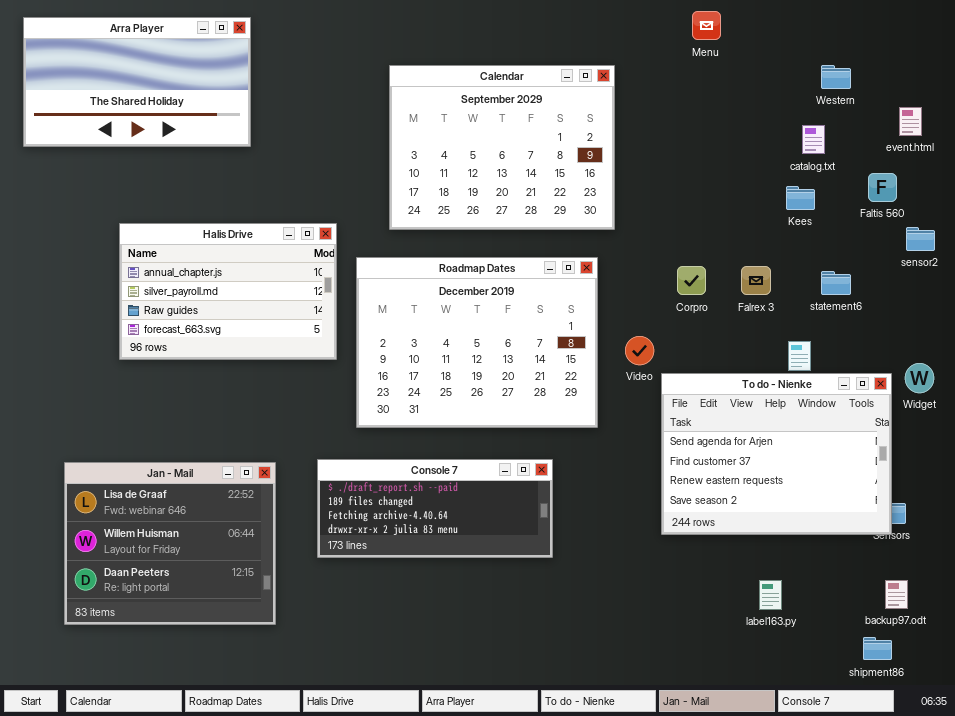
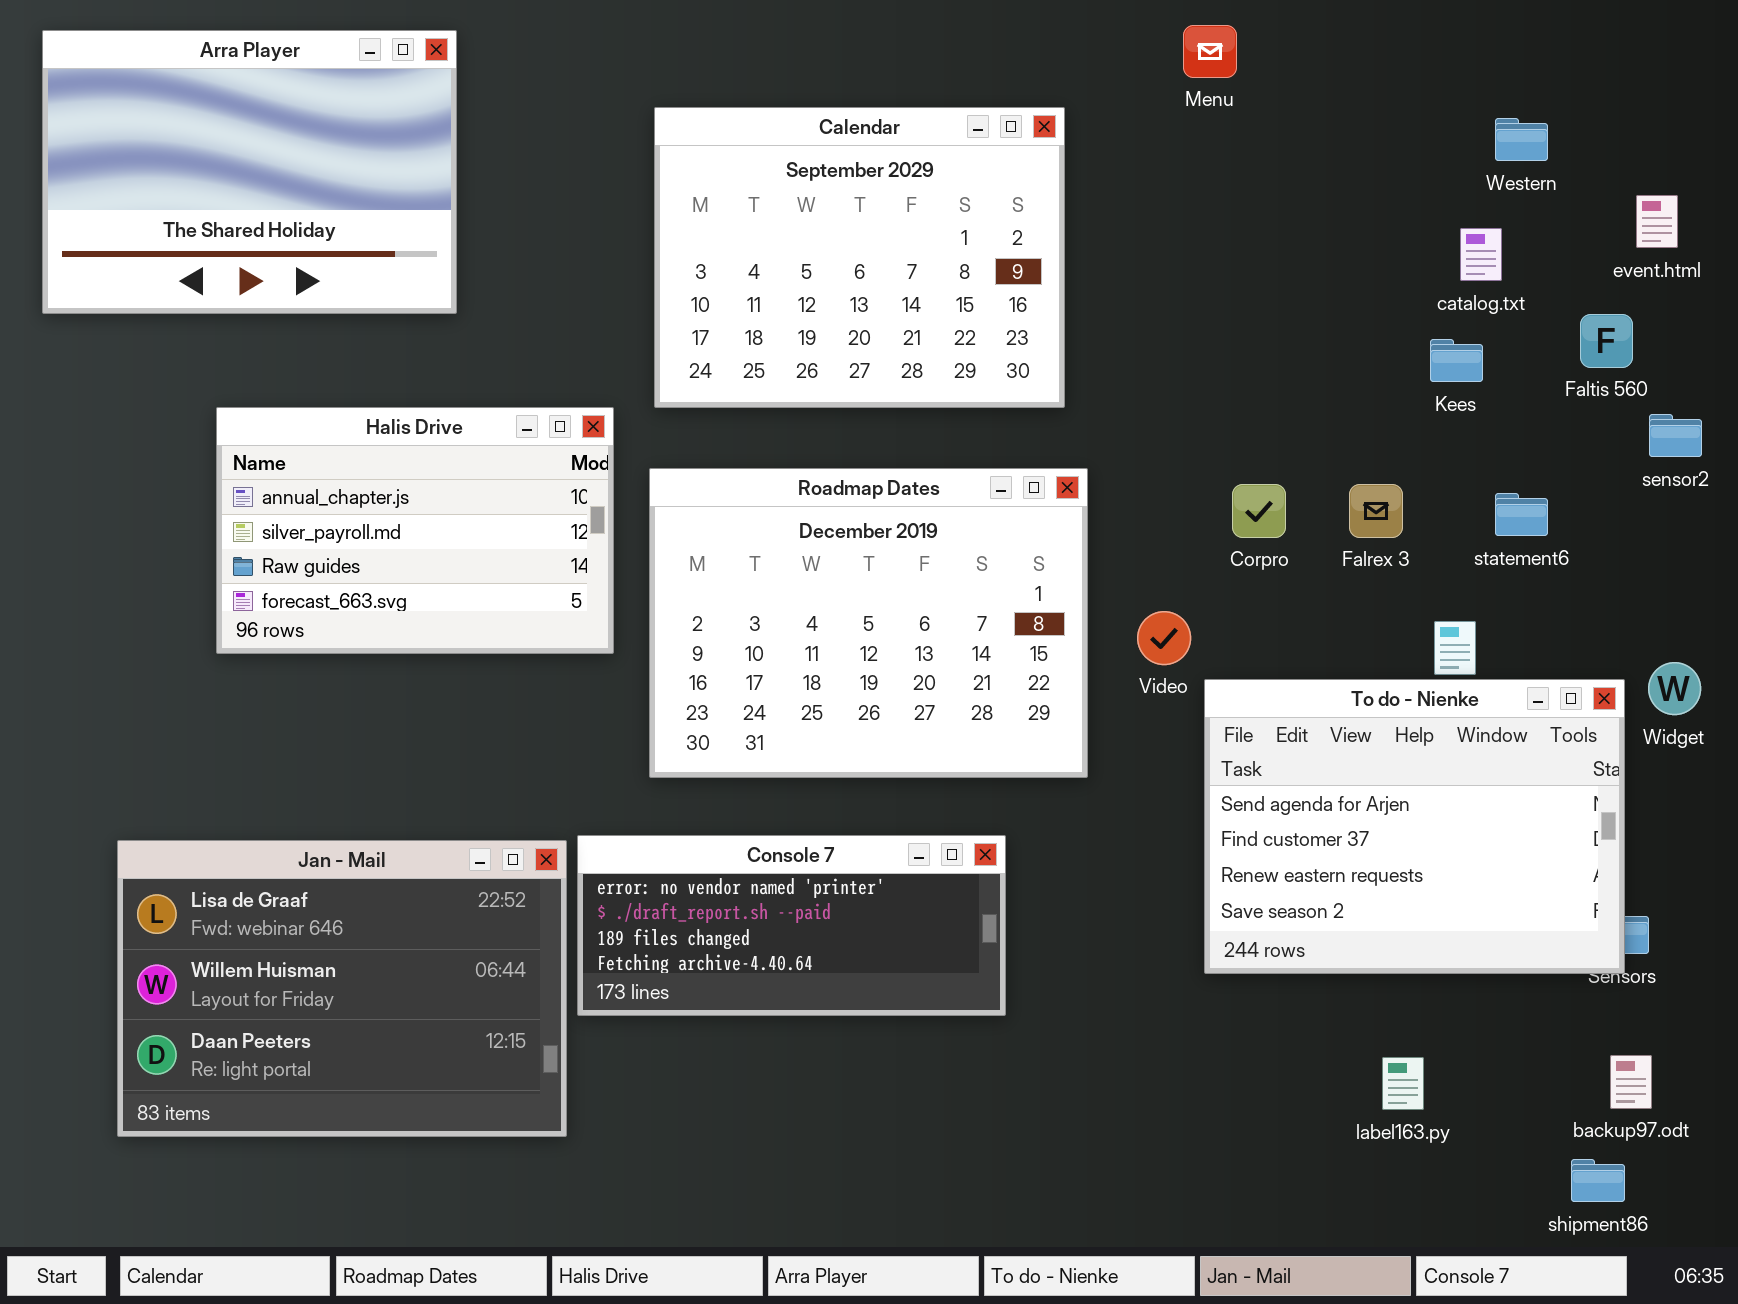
Menu: [692,11,721,40] -> [1183,25,1237,78], moved
Arra Player: [23,17,251,147] -> [42,30,457,314], resized
Calendar: [389,65,615,230] -> [654,107,1065,408], moved
Console 7: [317,459,553,558] -> [577,835,1006,1016], scrolled up 1 row
Jan - Mail: [64,462,276,625] -> [117,840,567,1137], resized

